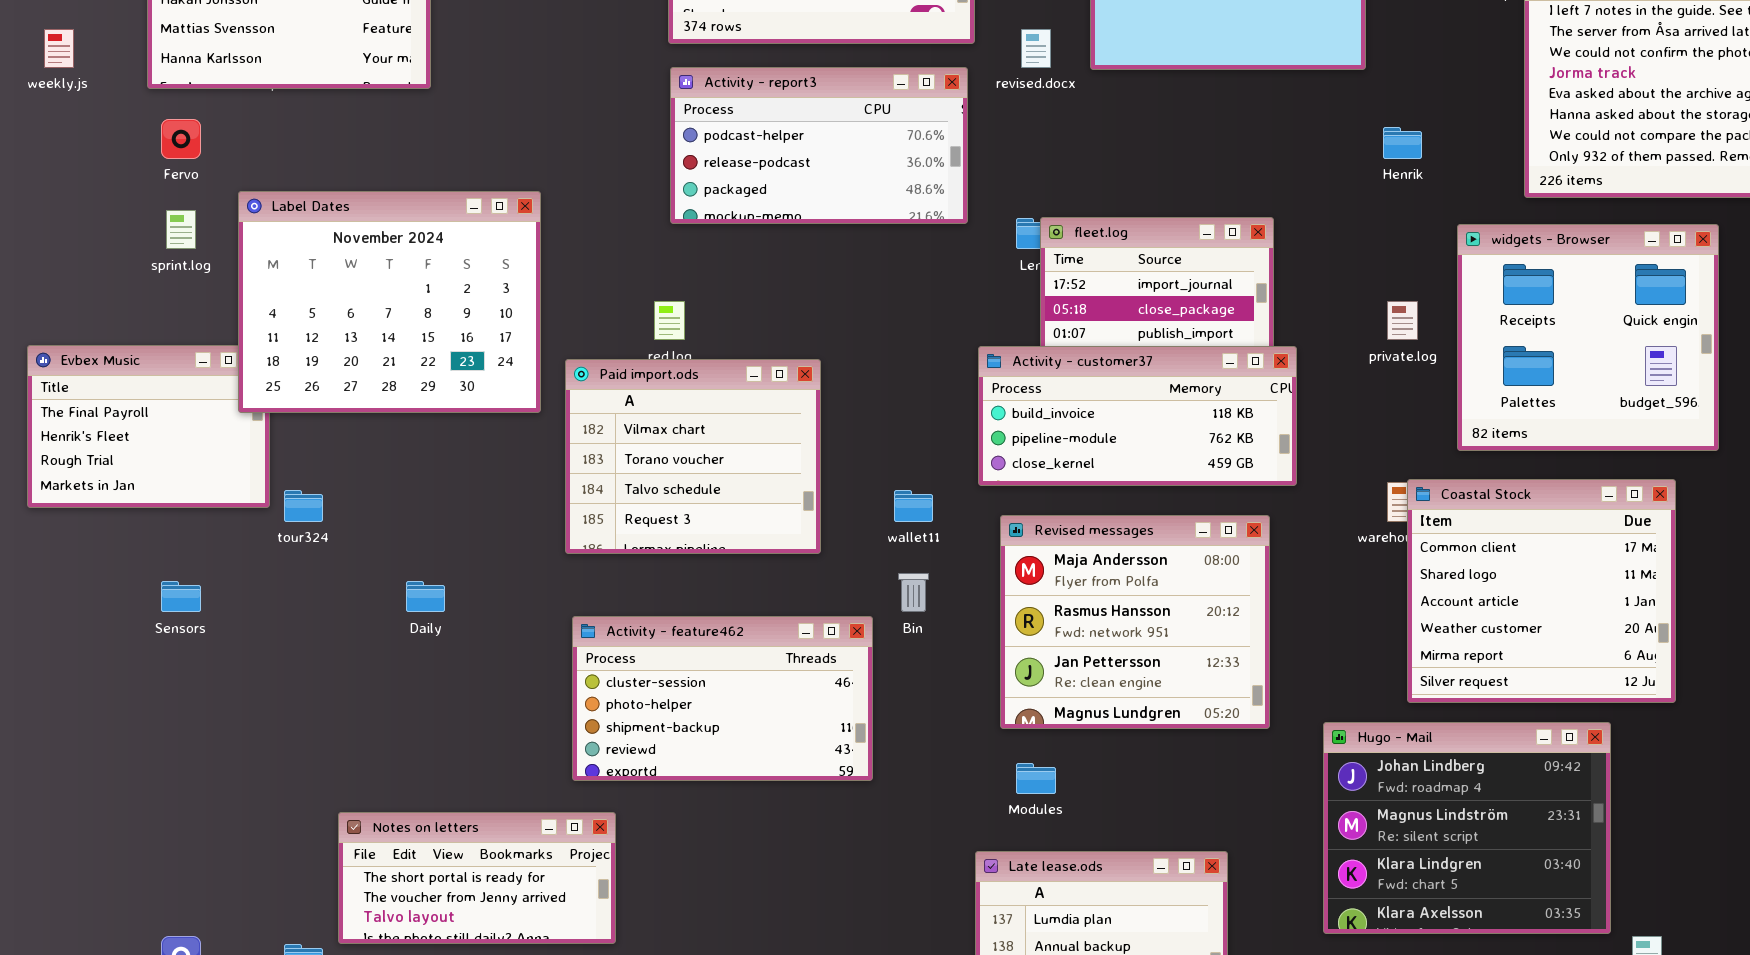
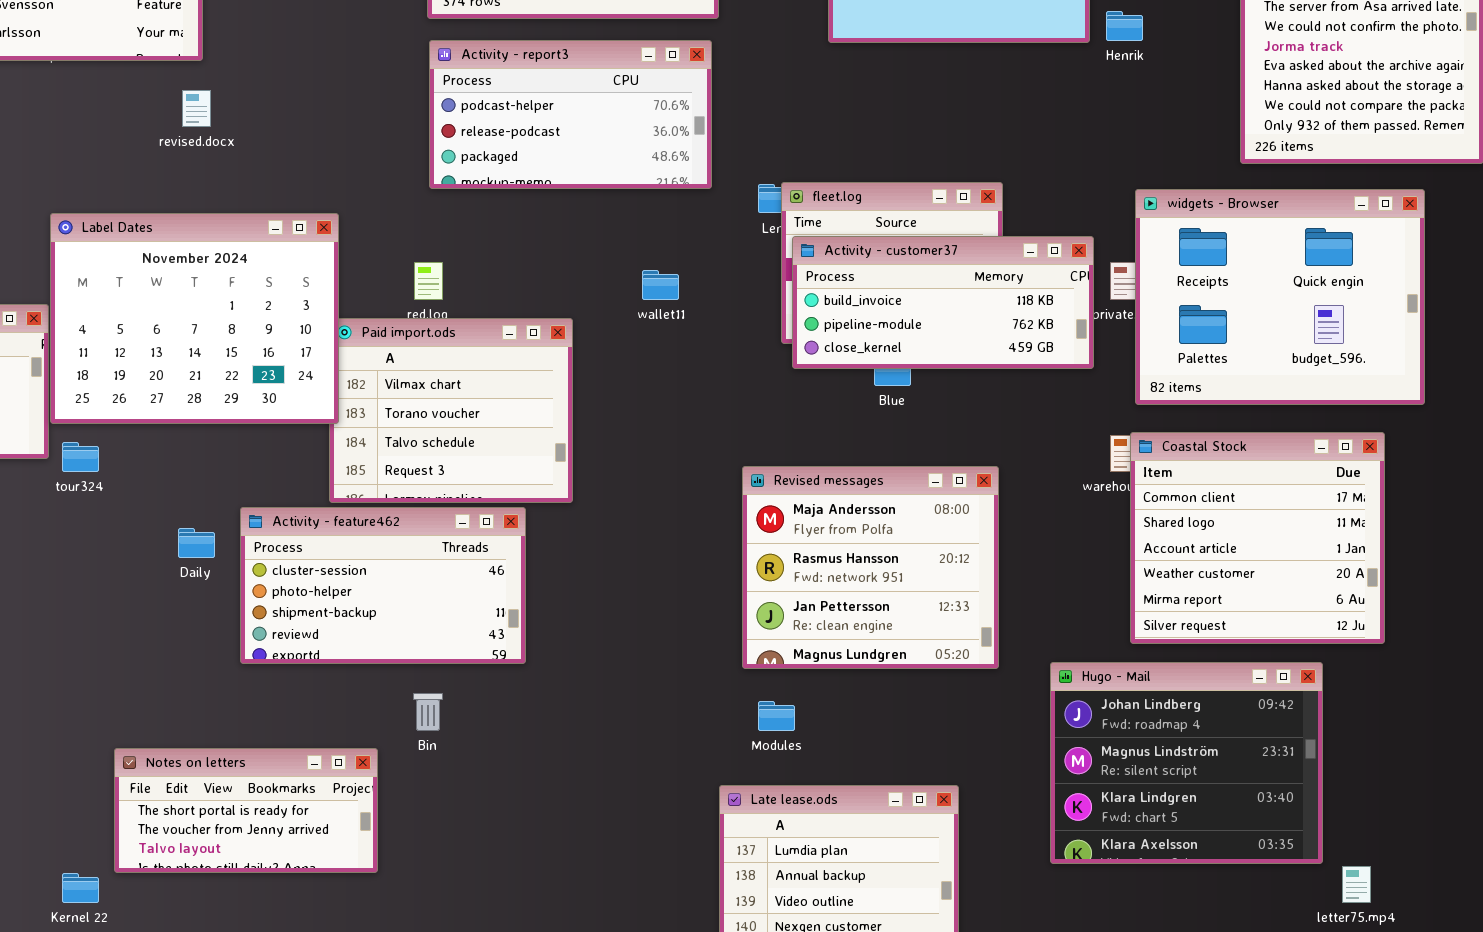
revised.docx: [1021,29,1051,68] -> [182,90,211,127], moved
Henrik: [1383,127,1422,159] -> [1106,11,1143,41], moved
Label Dates: [238,191,541,413] -> [50,213,339,424], moved
widgets - Browser: [1457,224,1719,451] -> [1135,189,1425,405], resized
Activity - customer37: [978,346,1297,486] -> [792,236,1094,369], moved
wallet11: [894,490,933,522] -> [642,270,679,300], moved
Bin: [898,573,929,612] -> [413,693,443,731], moved
Activity - feature462: [572,616,873,781] -> [240,507,526,664], moved

